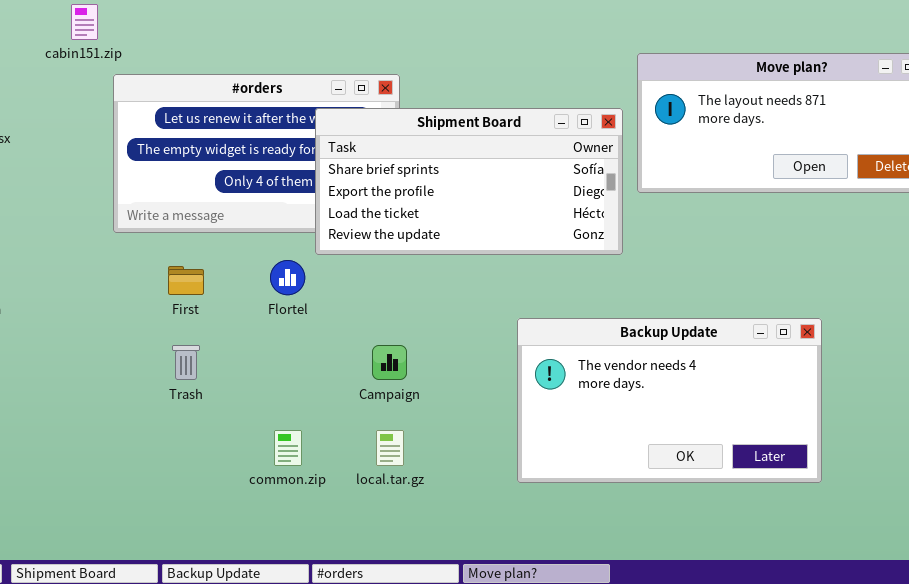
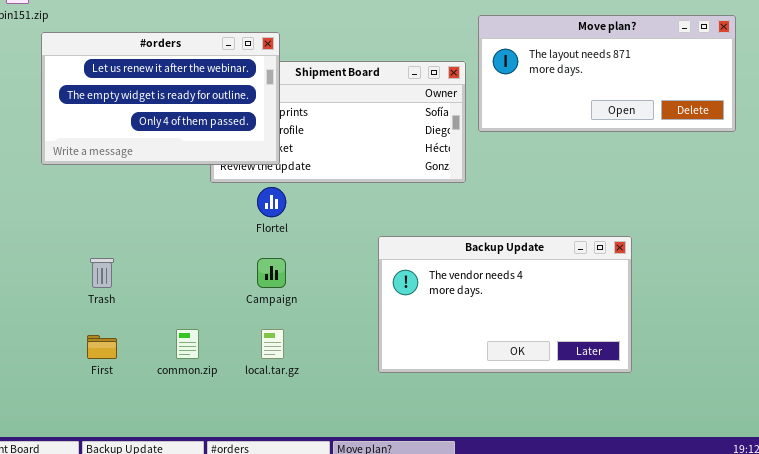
#orders: [113,74,400,233] -> [41,32,280,165], raised
Flortel: [270,260,305,295] -> [257,187,286,217], moved
First: [168,266,204,295] -> [87,335,117,359], moved

